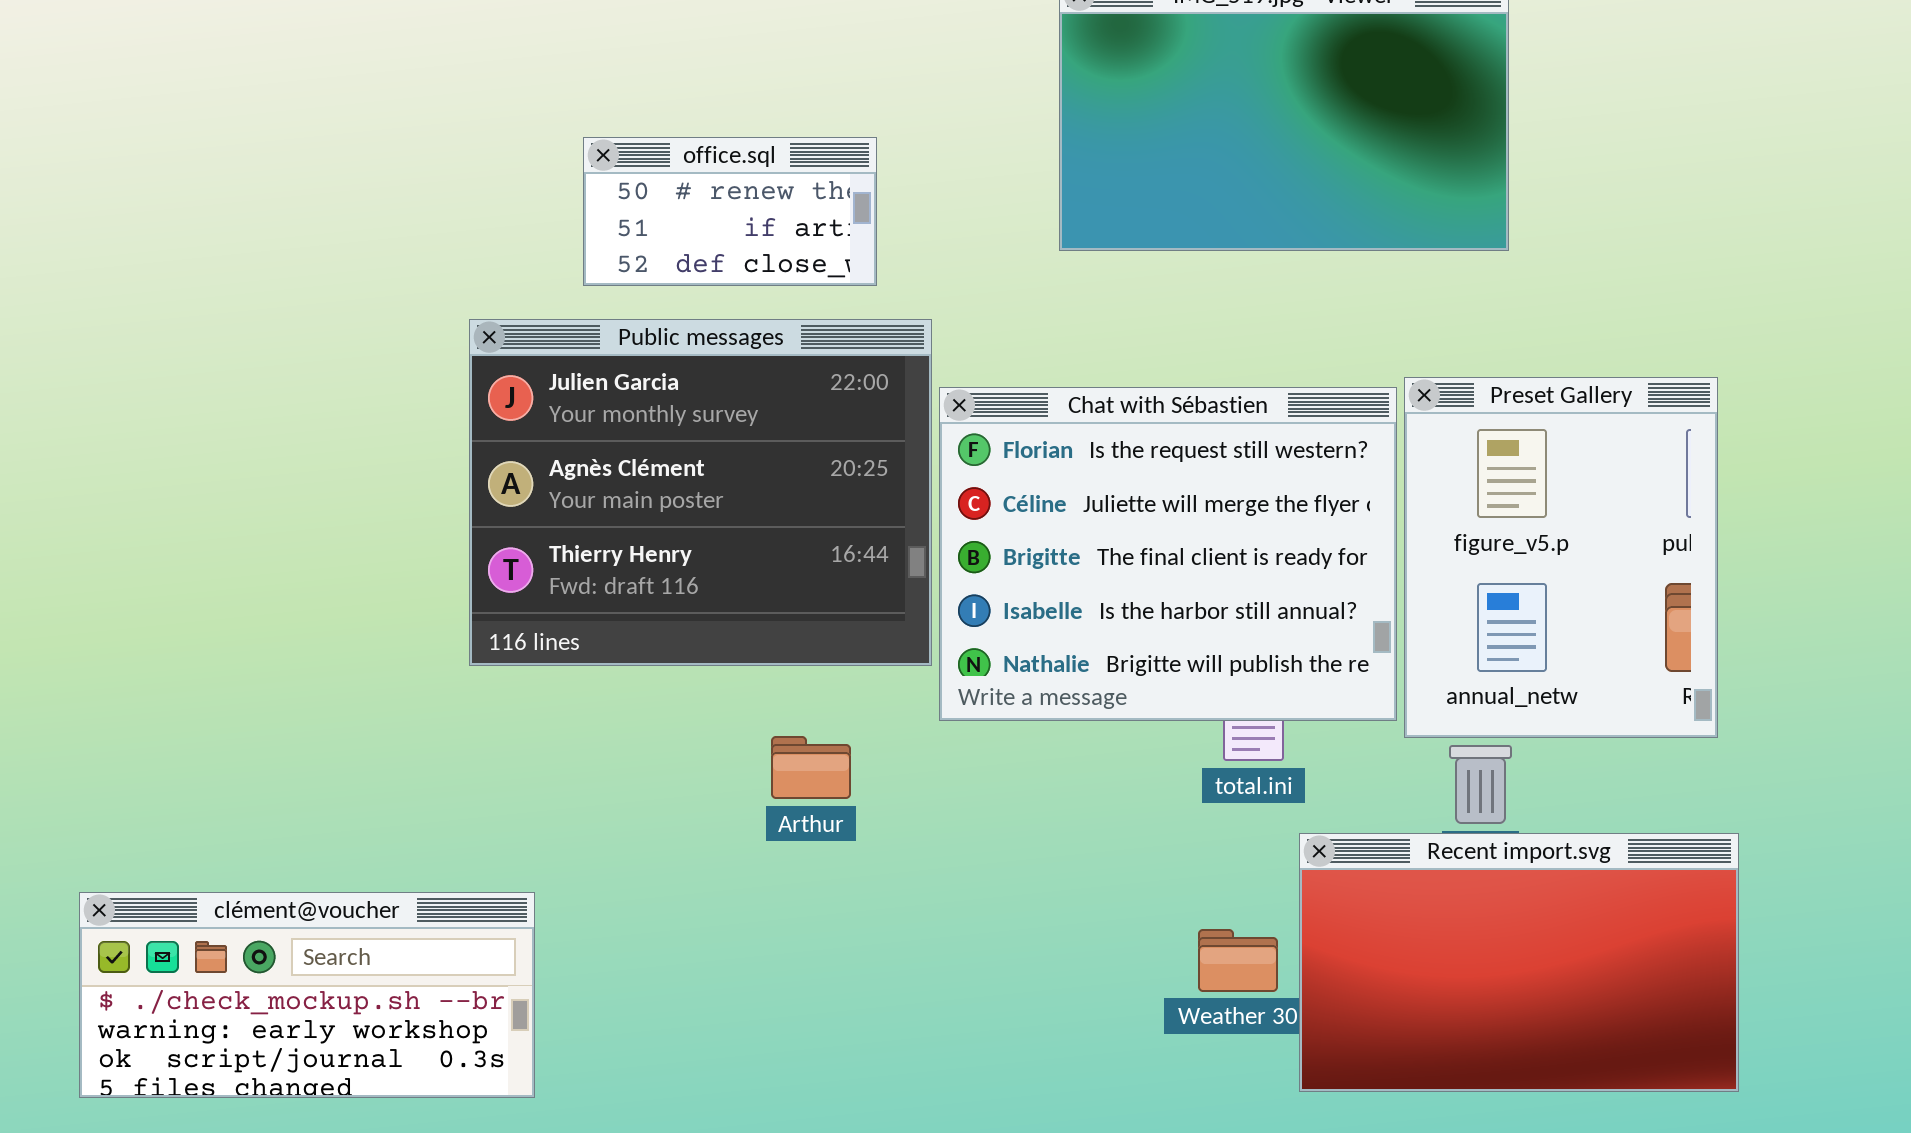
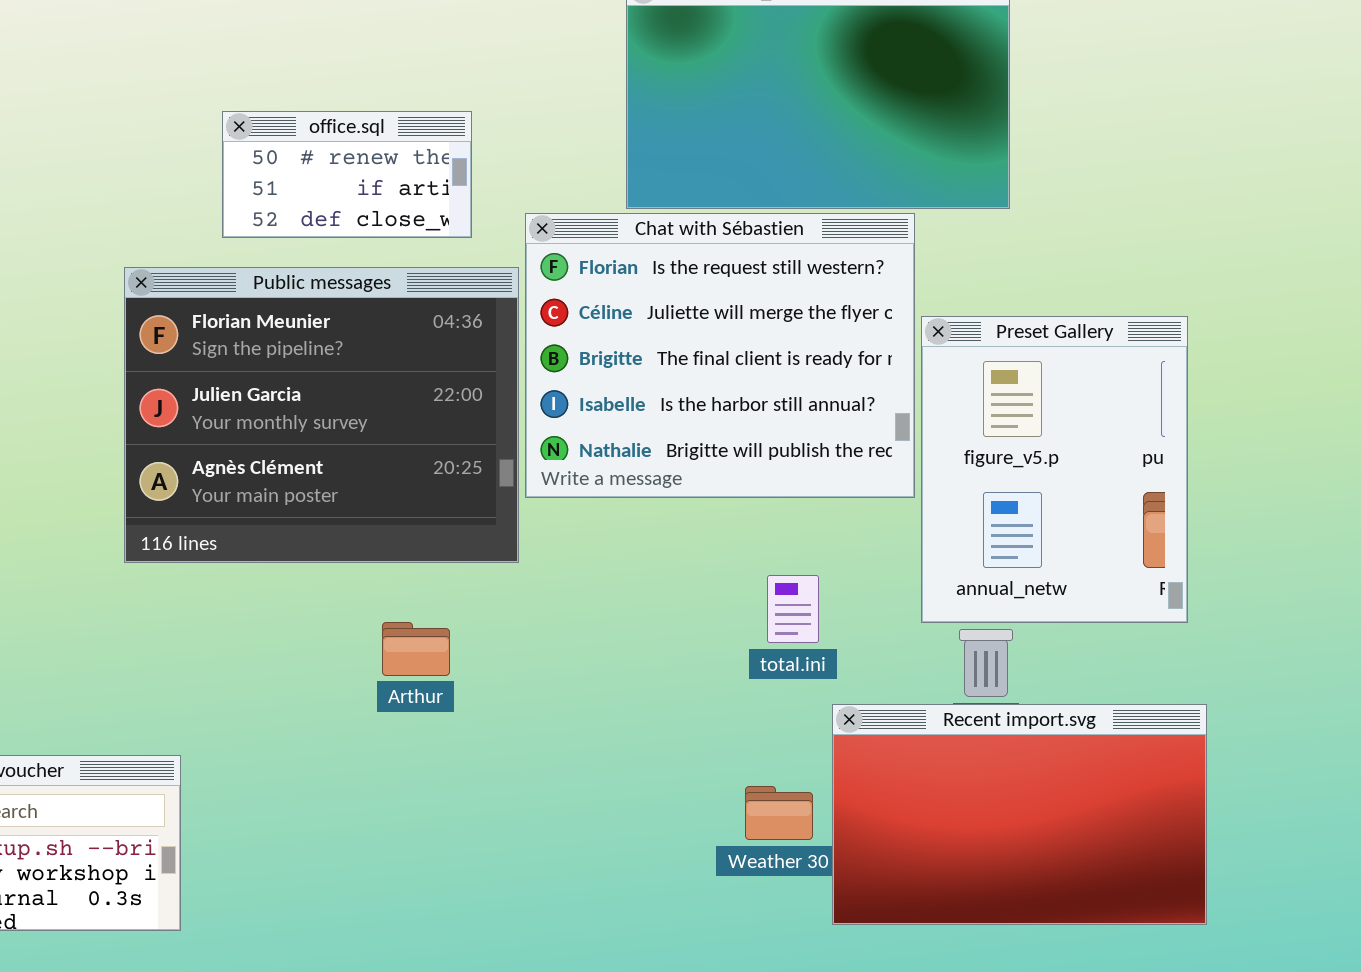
Public messages: [469,319,932,666] -> [124,267,519,563], scrolled up 1 row
Chat with Sébastien: [939,387,1397,721] -> [525,213,915,498], moved

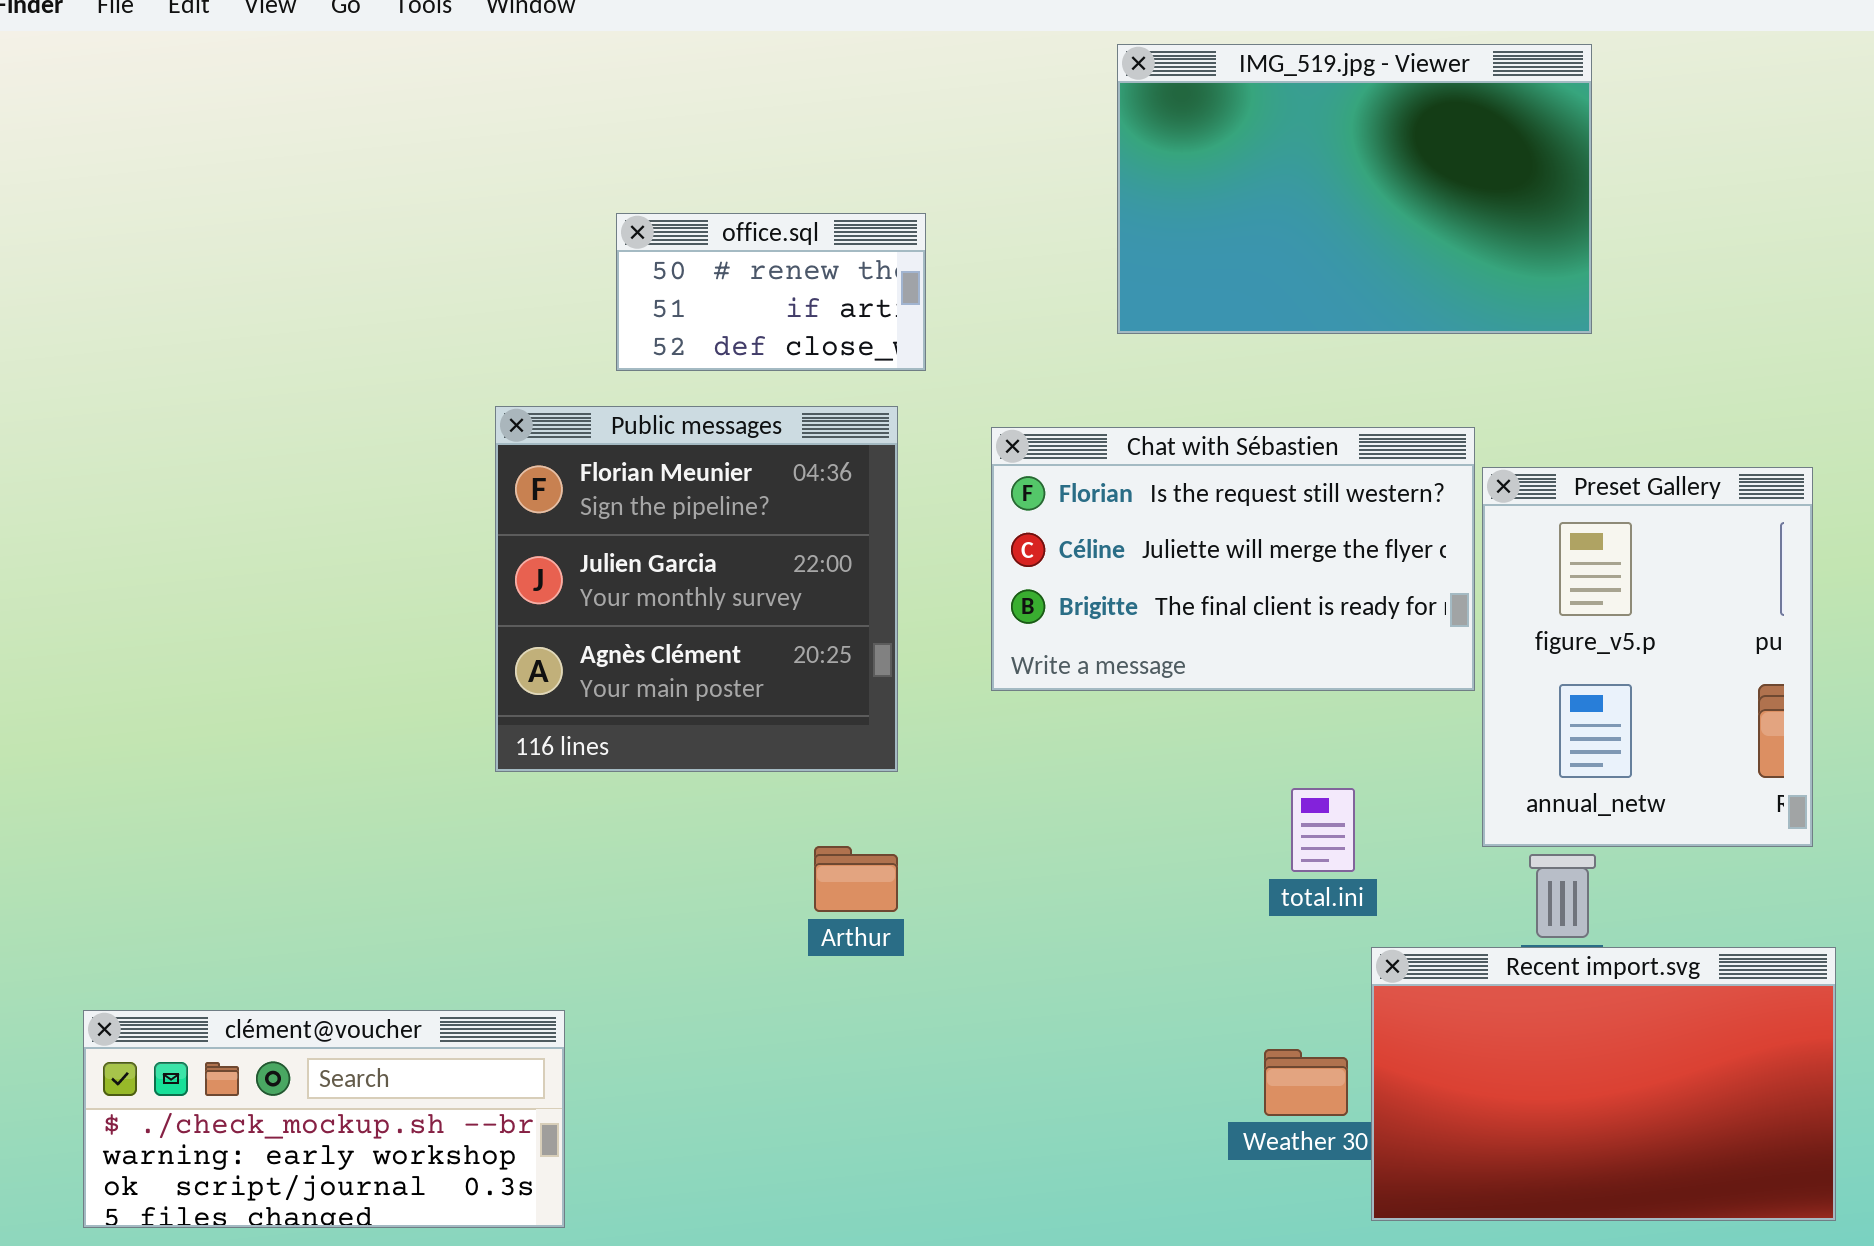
Chat with Sébastien: [525,213,915,498] -> [991,427,1475,691], resized
Public messages: [124,267,519,563] -> [495,406,898,772], resized

